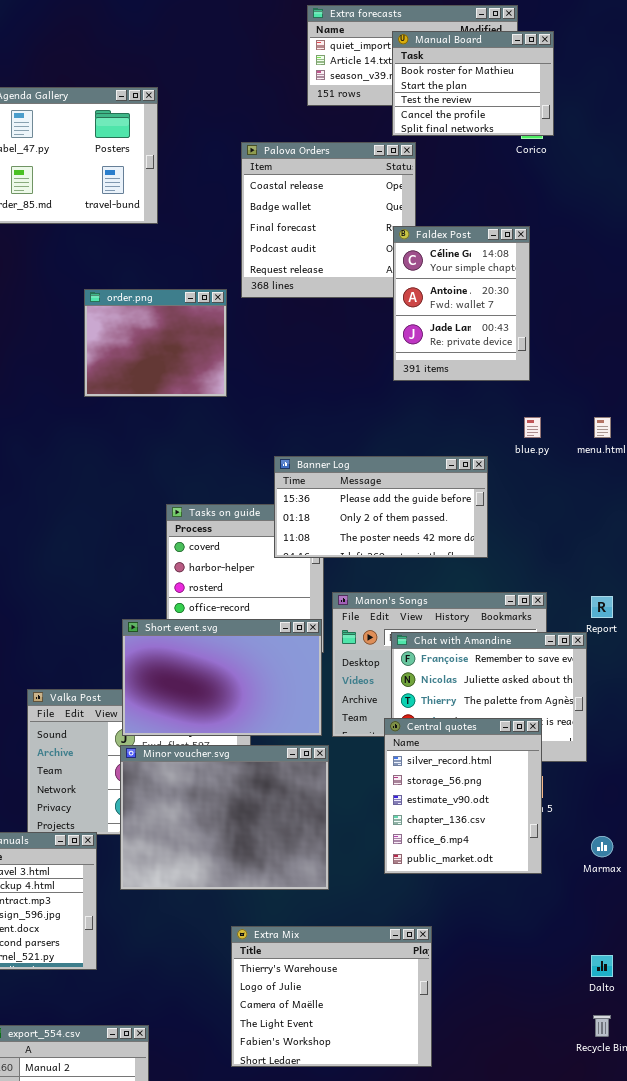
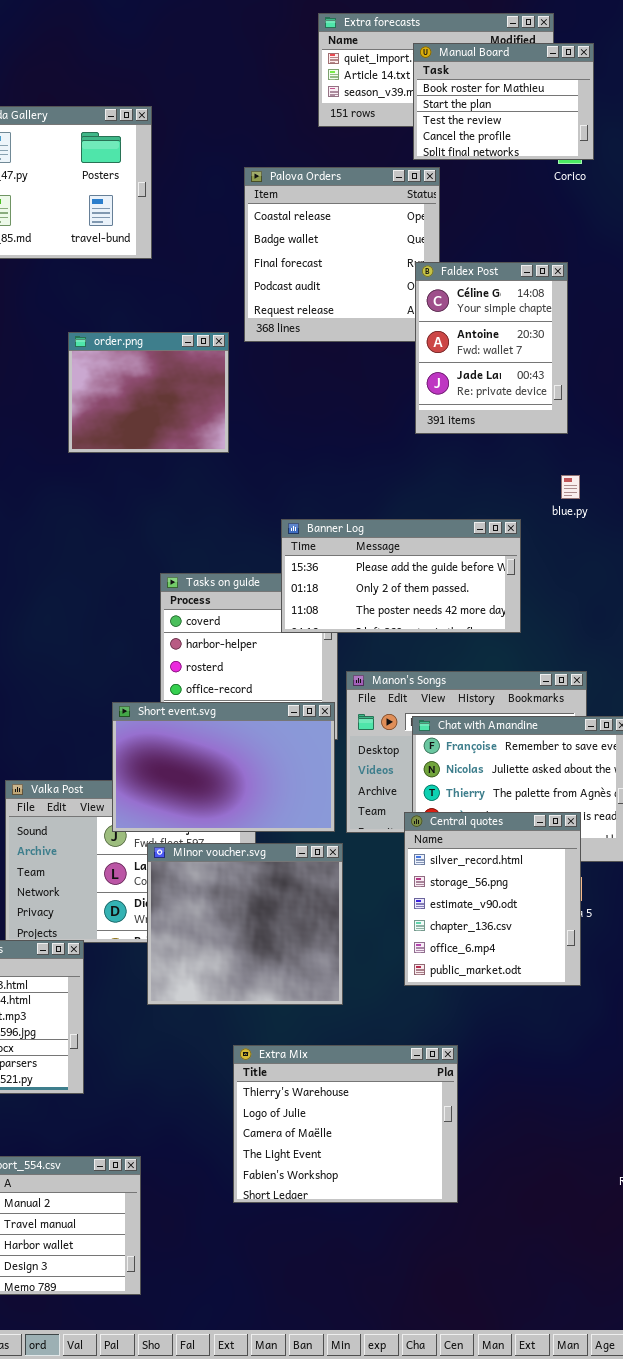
Minor voucher.svg: [120,745,329,890] -> [147,843,343,1005], resized

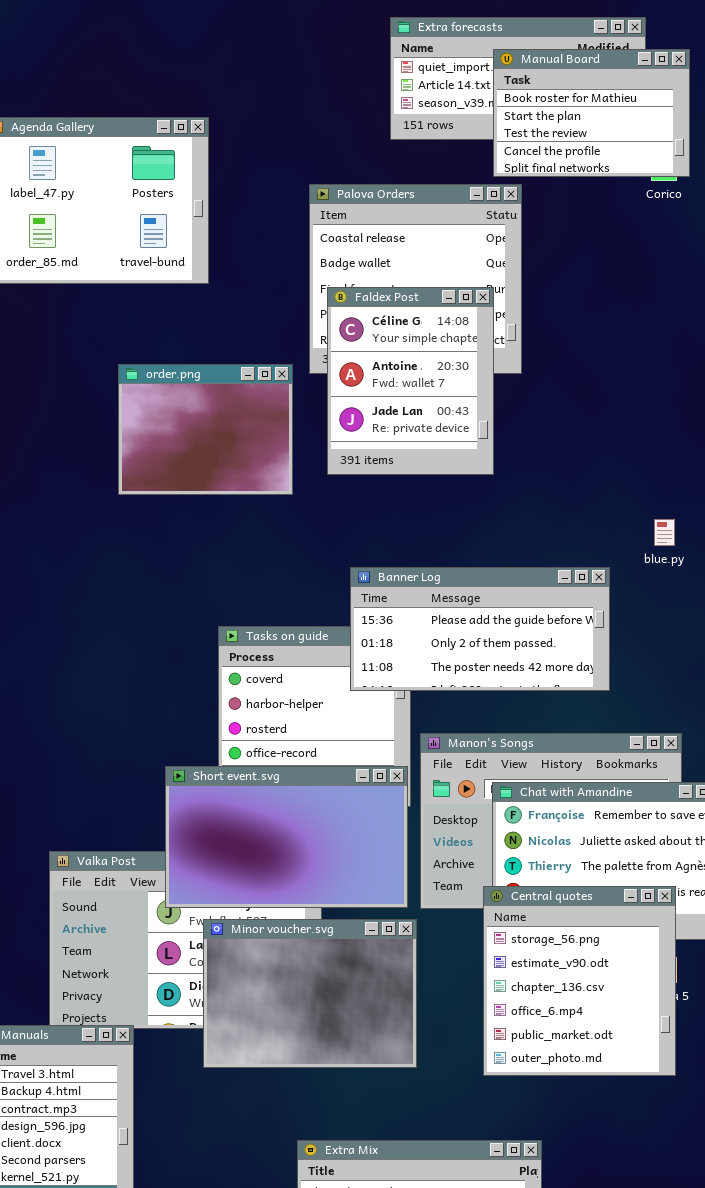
Faldex Post: [415,262,568,434] -> [327,287,494,475], moved
Central quotes: [404,812,581,986] -> [483,886,676,1076], scrolled down 1 row
Minor voucher.svg: [147,843,343,1005] -> [203,919,417,1068], resized

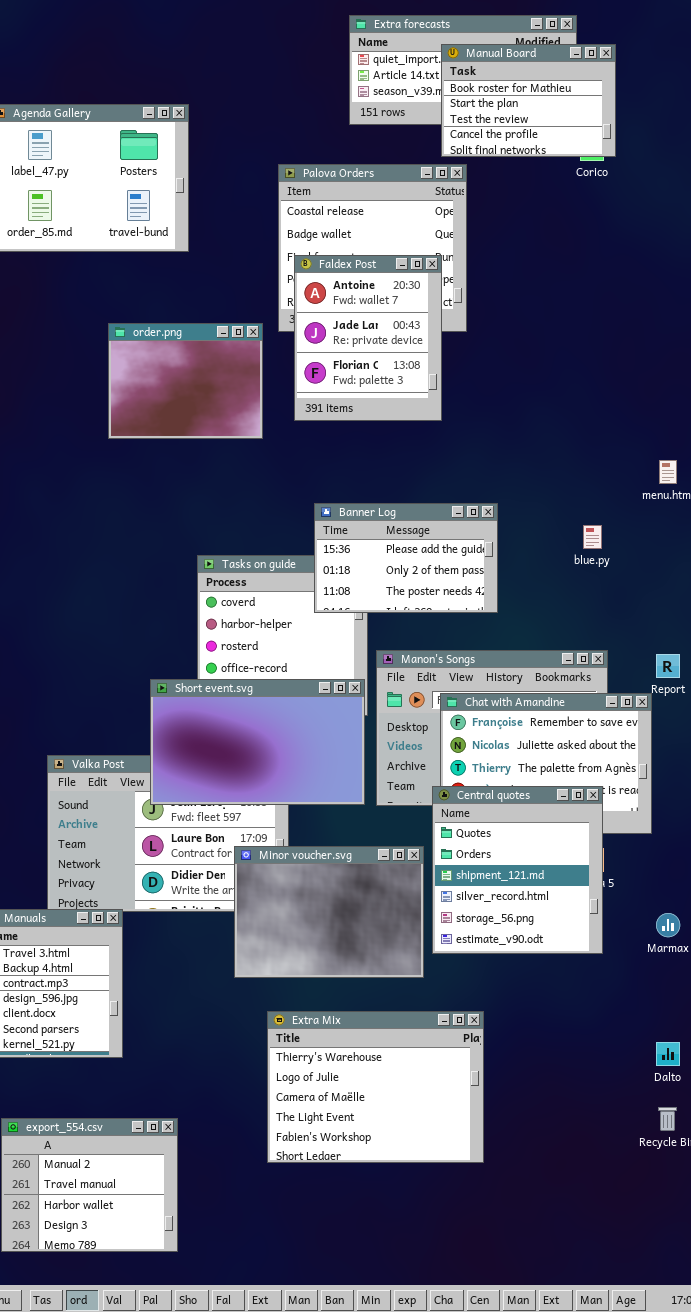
Faldex Post: [327,287,494,475] -> [294,255,442,421], scrolled down 1 row
blue.py: [654,519,675,546] -> [583,525,602,549], moved
Banner Log: [350,567,610,691] -> [314,503,498,613], resized
Central quotes: [483,886,676,1076] -> [432,786,603,954], scrolled up 4 rows
Minor voucher.svg: [203,919,417,1068] -> [234,846,424,978], moved

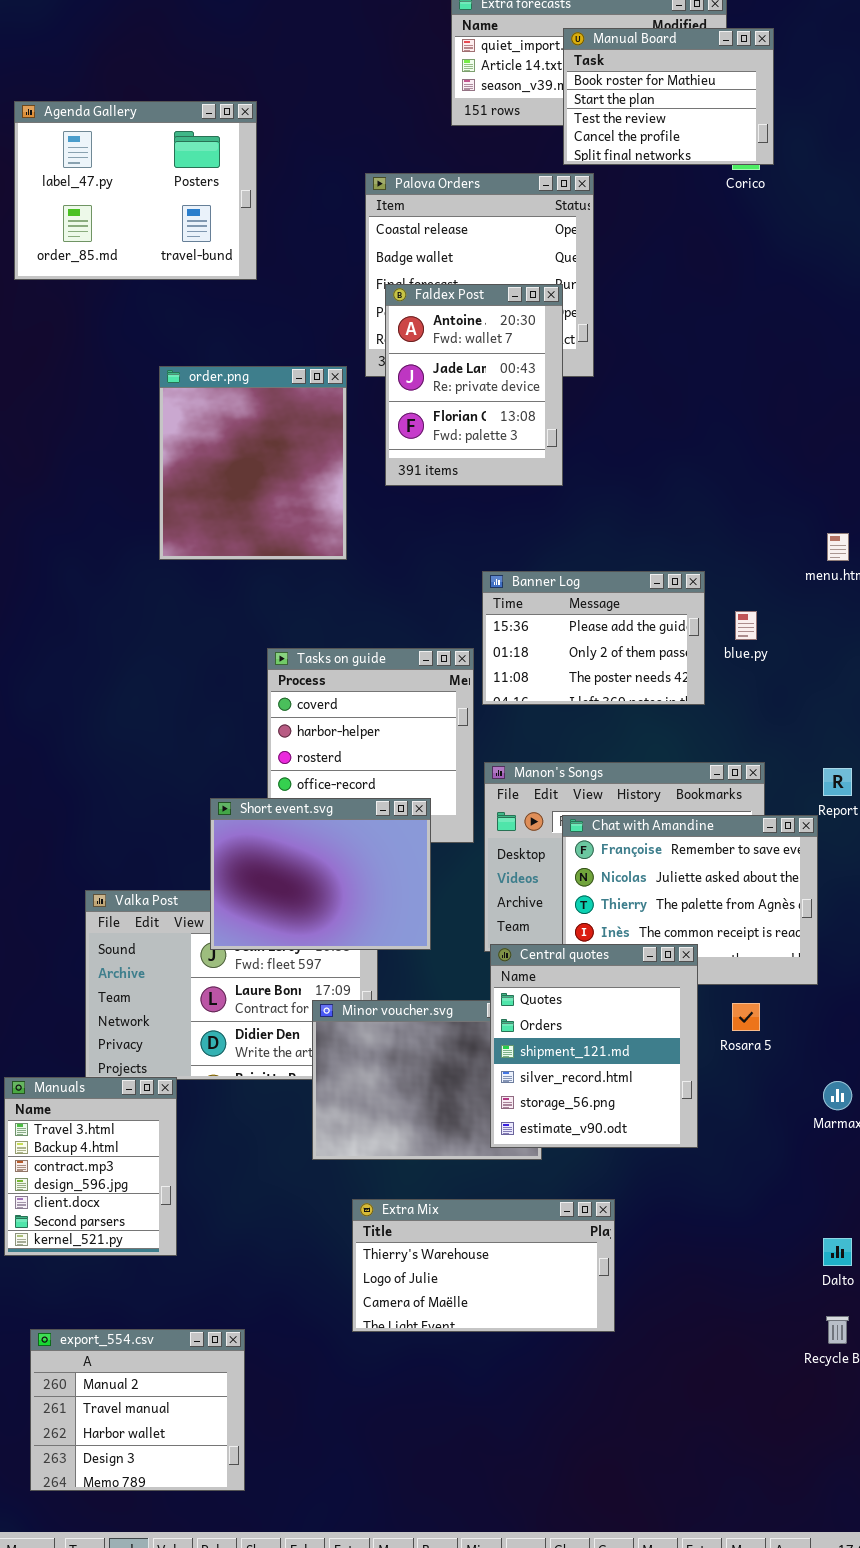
order.png: [108,323,263,439] -> [159,366,347,560], resized
Banner Log: [314,503,498,613] -> [482,571,705,705], moved
Short event.svg: [150,679,365,805] -> [210,798,431,950], resized
Central quotes: [432,786,603,954] -> [490,944,698,1148], moved
Extra Mix: [267,1011,484,1163] -> [352,1199,615,1332], resized

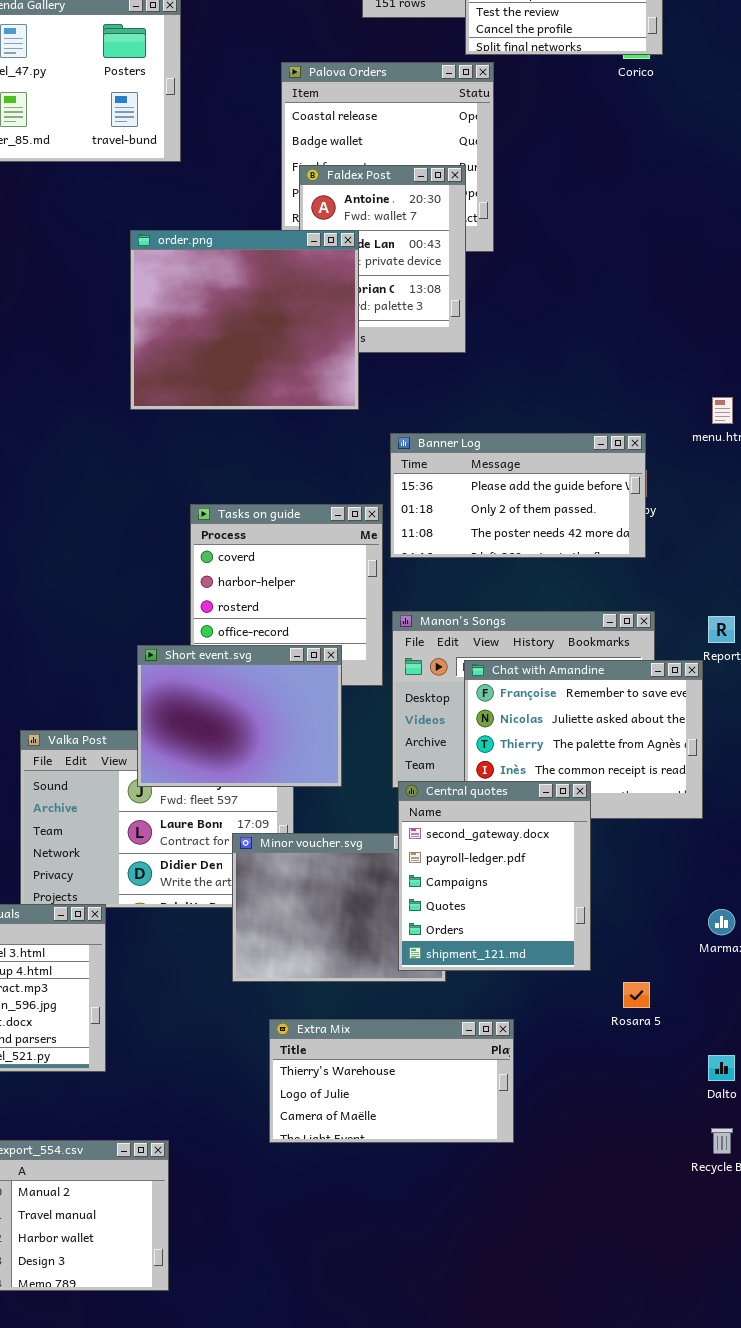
order.png: [159,366,347,560] -> [130,230,359,410], moved, resized
Banner Log: [482,571,705,705] -> [390,433,646,558], resized
Central quotes: [490,944,698,1148] -> [398,781,591,971], scrolled up 3 rows
Rosara 5: [732,1003,760,1031] -> [623,982,650,1008], moved

